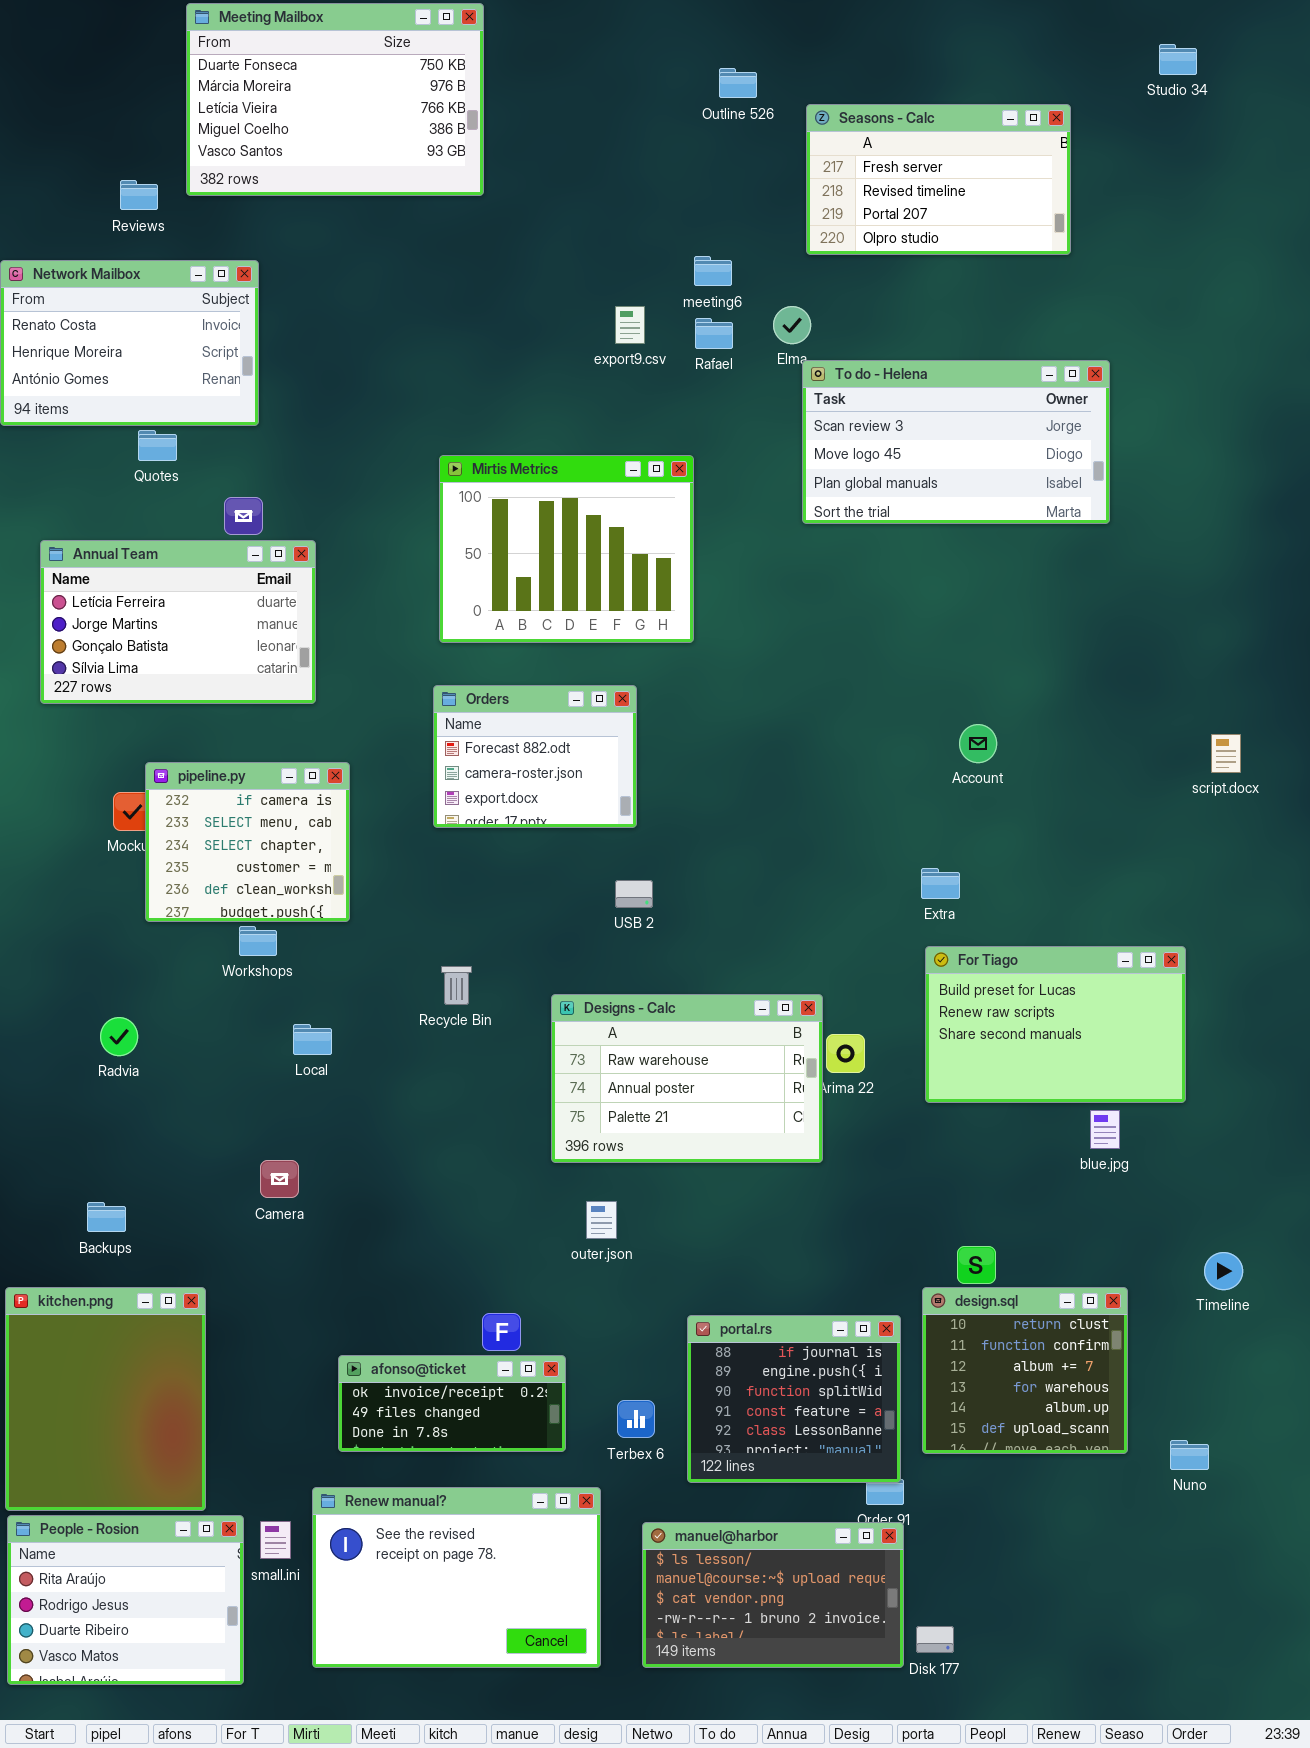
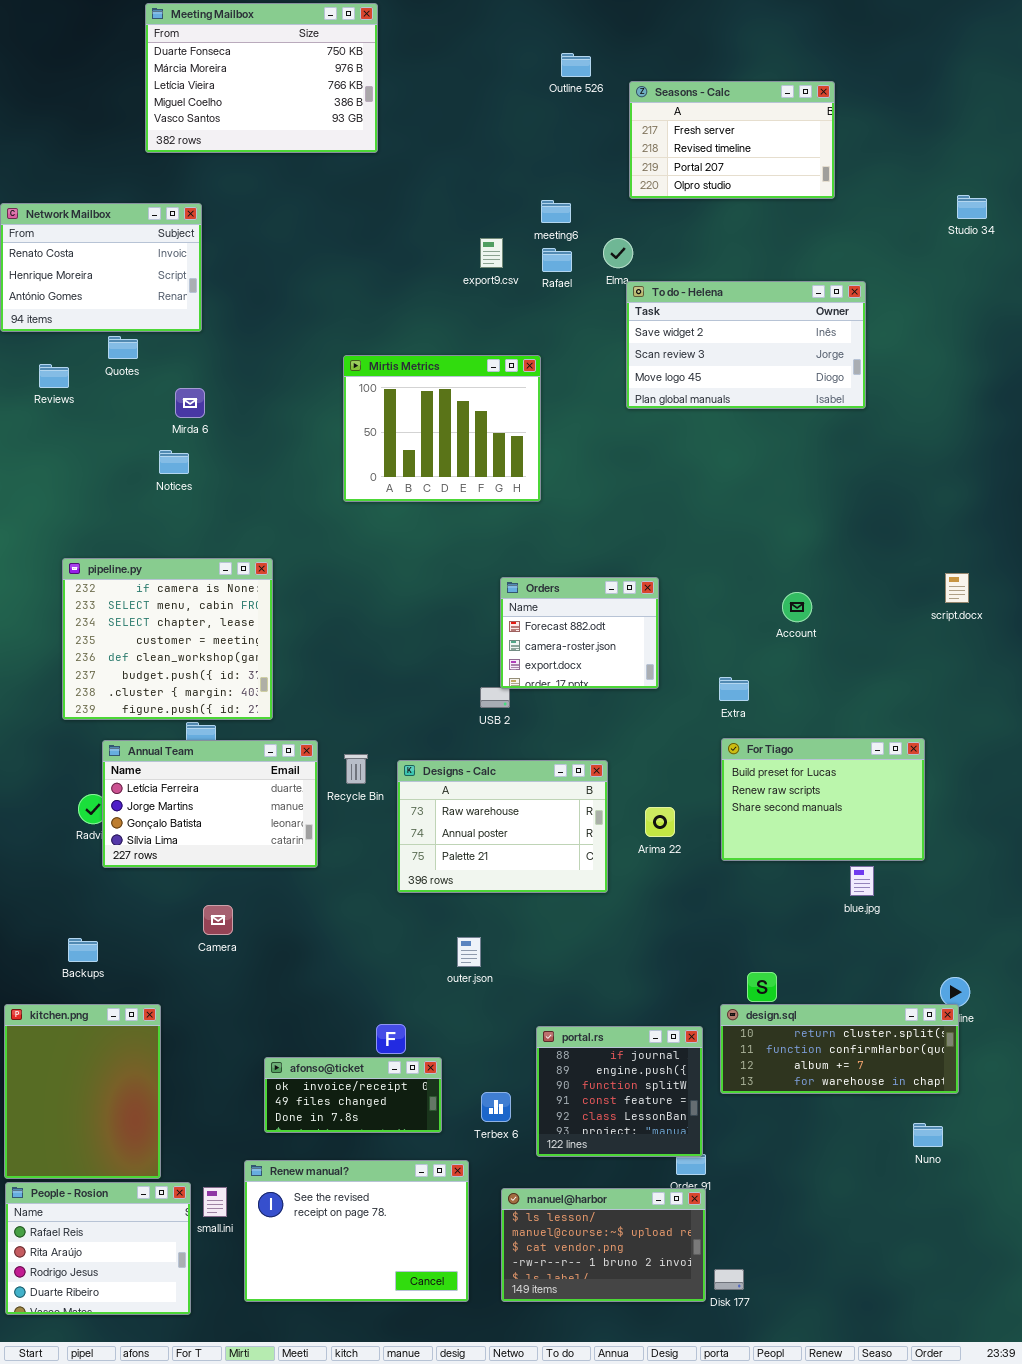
Studio 34: [1159,44,1197,75] -> [957,195,987,219], moved
Reviews: [120,180,158,210] -> [39,364,69,388], moved
To do - Helena: [802,360,1110,524] -> [626,281,866,409], scrolled up 1 row
Annual Team: [40,540,316,704] -> [102,740,318,868], moved
Orders: [433,685,637,828] -> [500,577,659,689], moved
Account: [959,724,997,763] -> [782,592,812,622], moved
pipeline.py: [145,762,350,922] -> [62,558,273,720], resized
Designs - Calc: [551,994,823,1163] -> [397,760,608,893], moved
design.sql: [922,1287,1128,1454] -> [720,1004,959,1094], resized
People - Rosion: [7,1515,244,1685] -> [5,1182,191,1315], scrolled up 1 row

